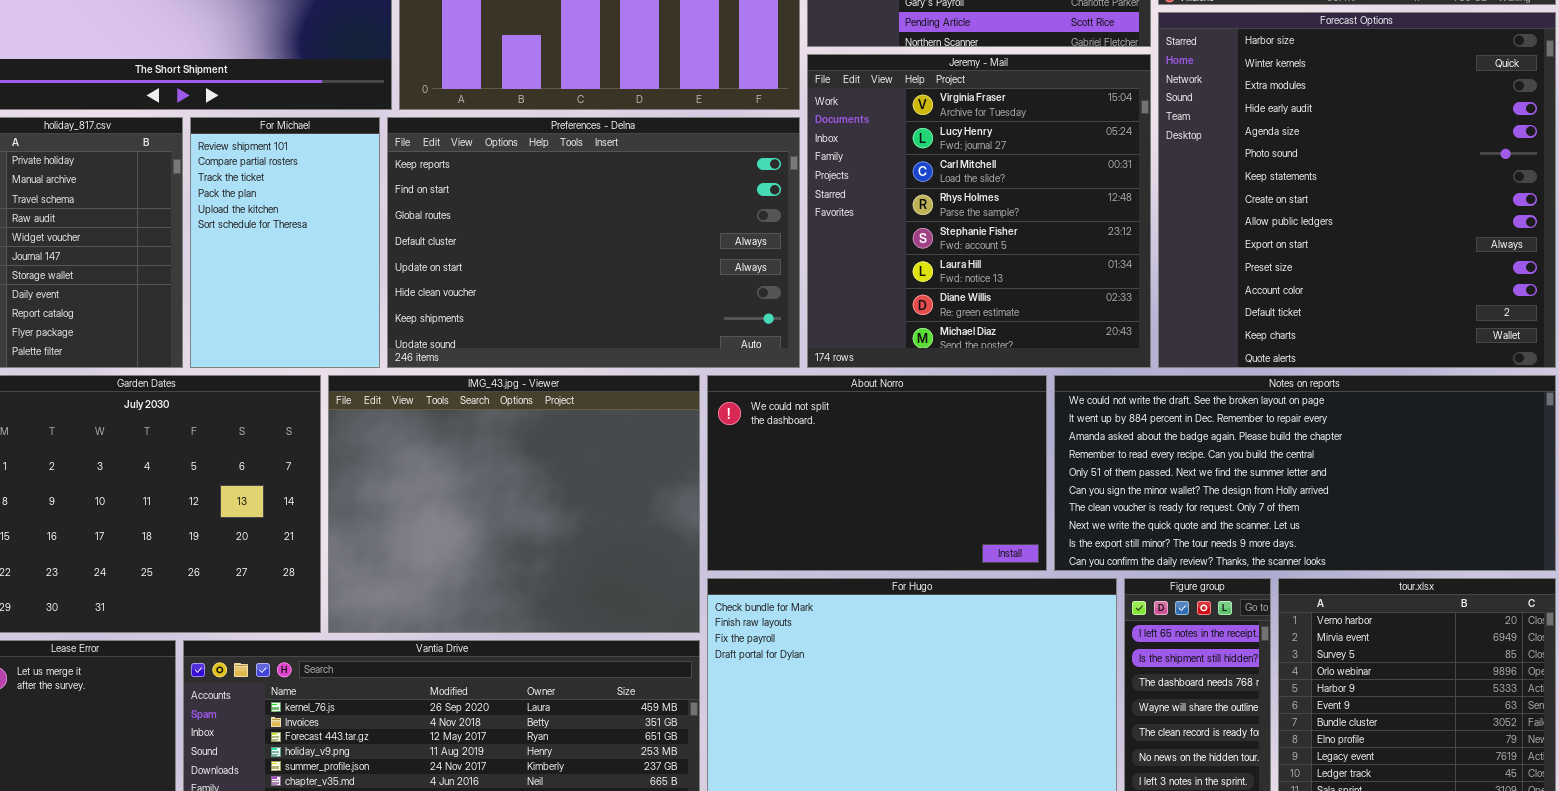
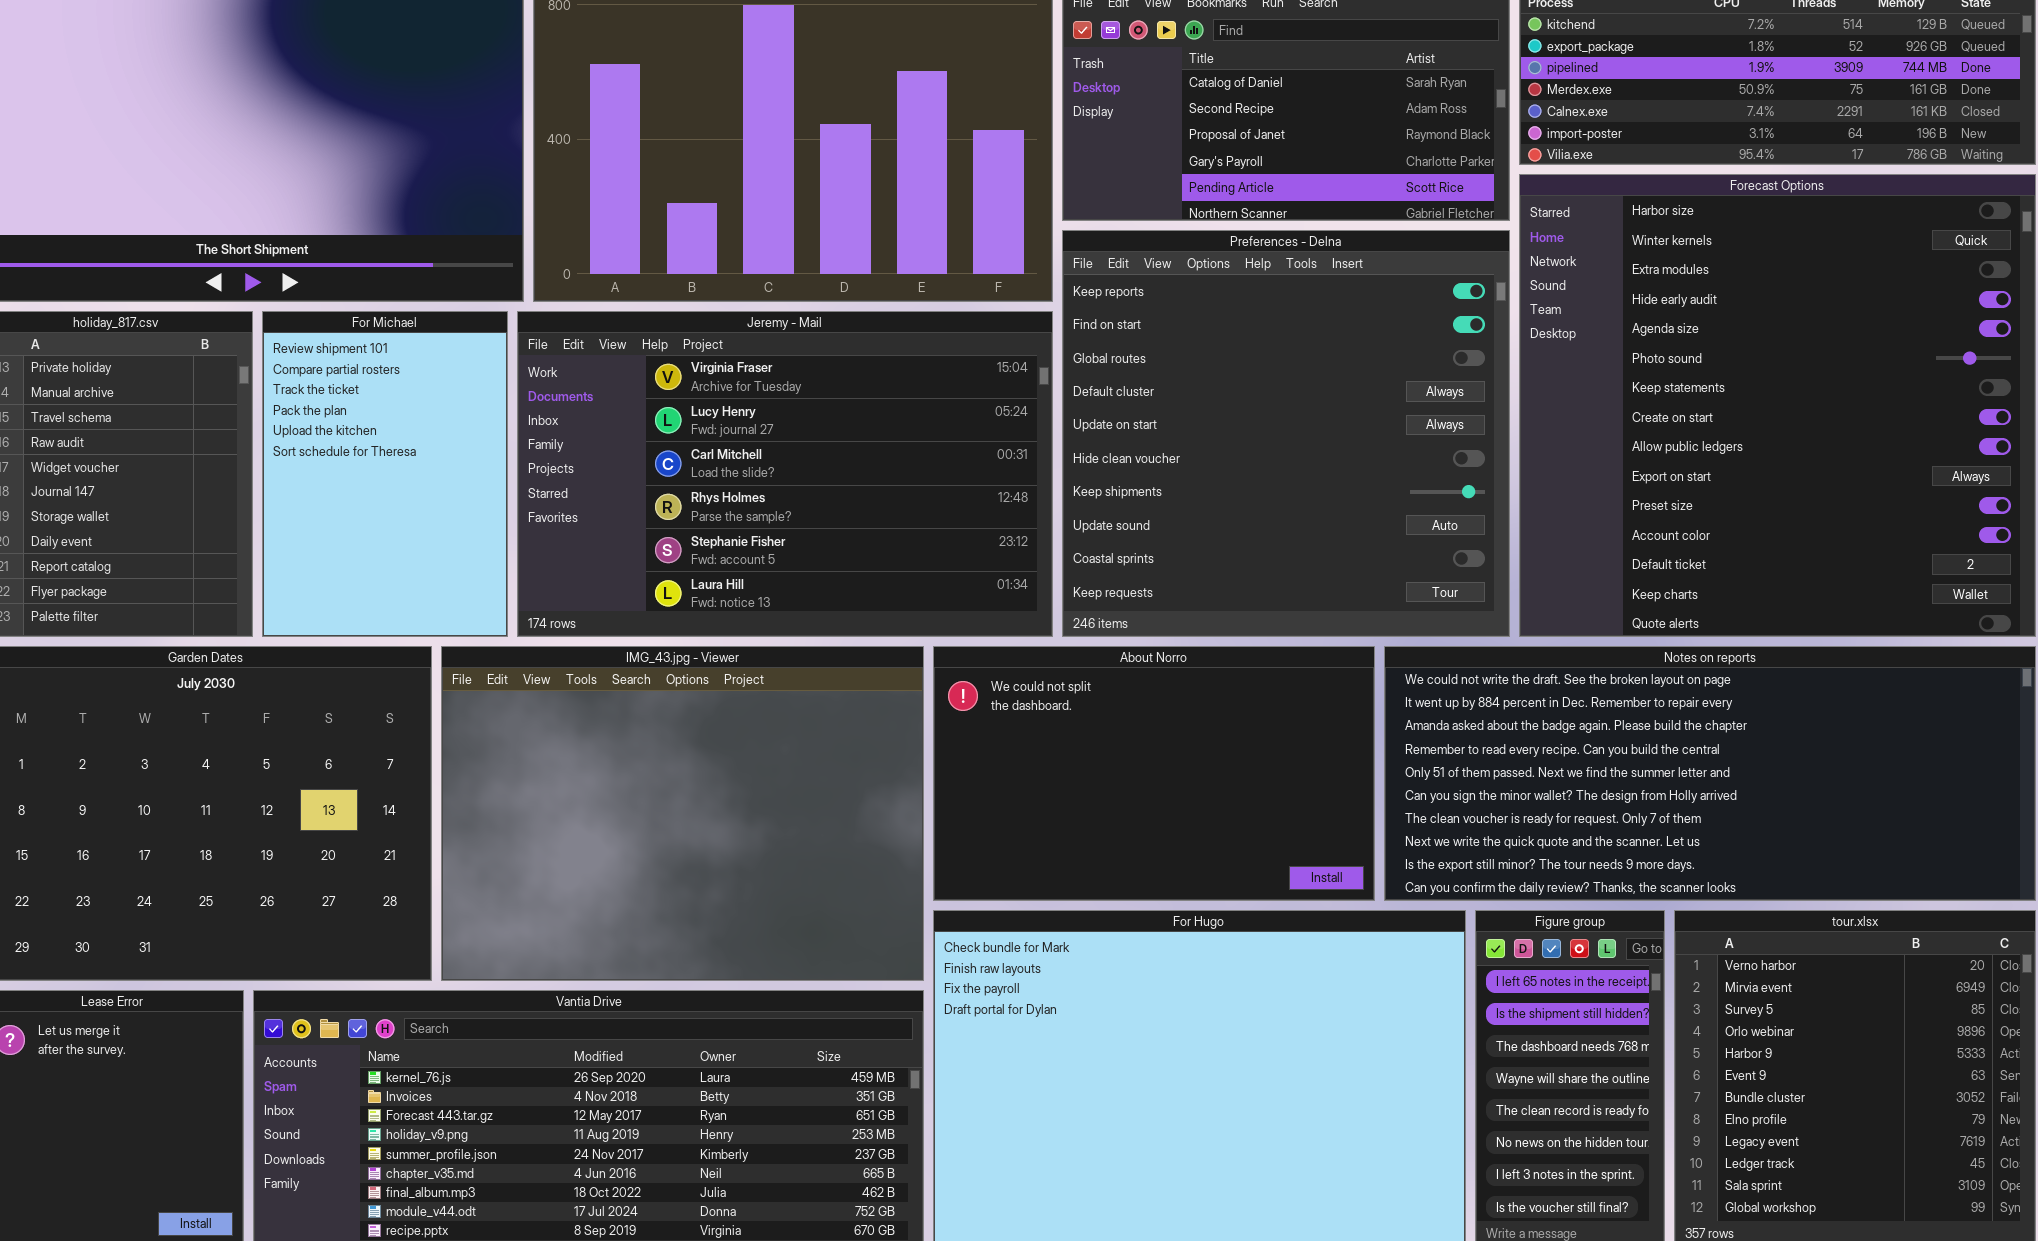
Jeremy - Mail: [807,54,1151,368] -> [517,311,1053,637], moved, resized
Preferences - Delna: [387,117,800,368] -> [1062,230,1510,637], moved, resized

